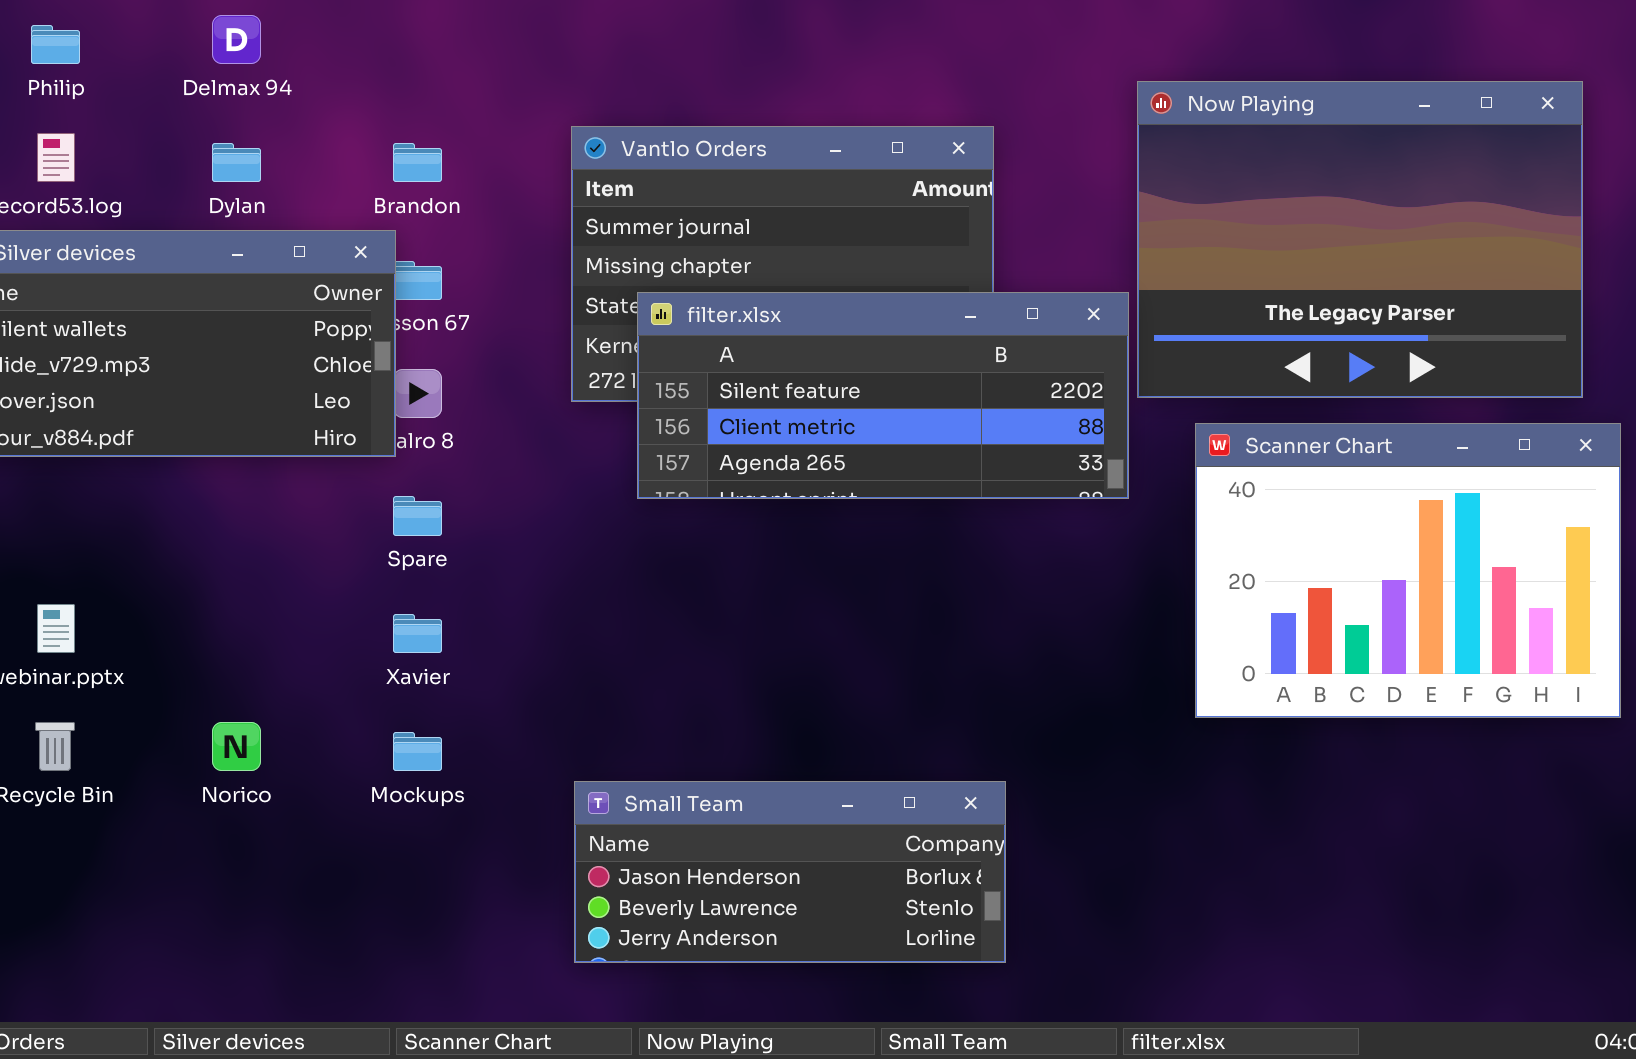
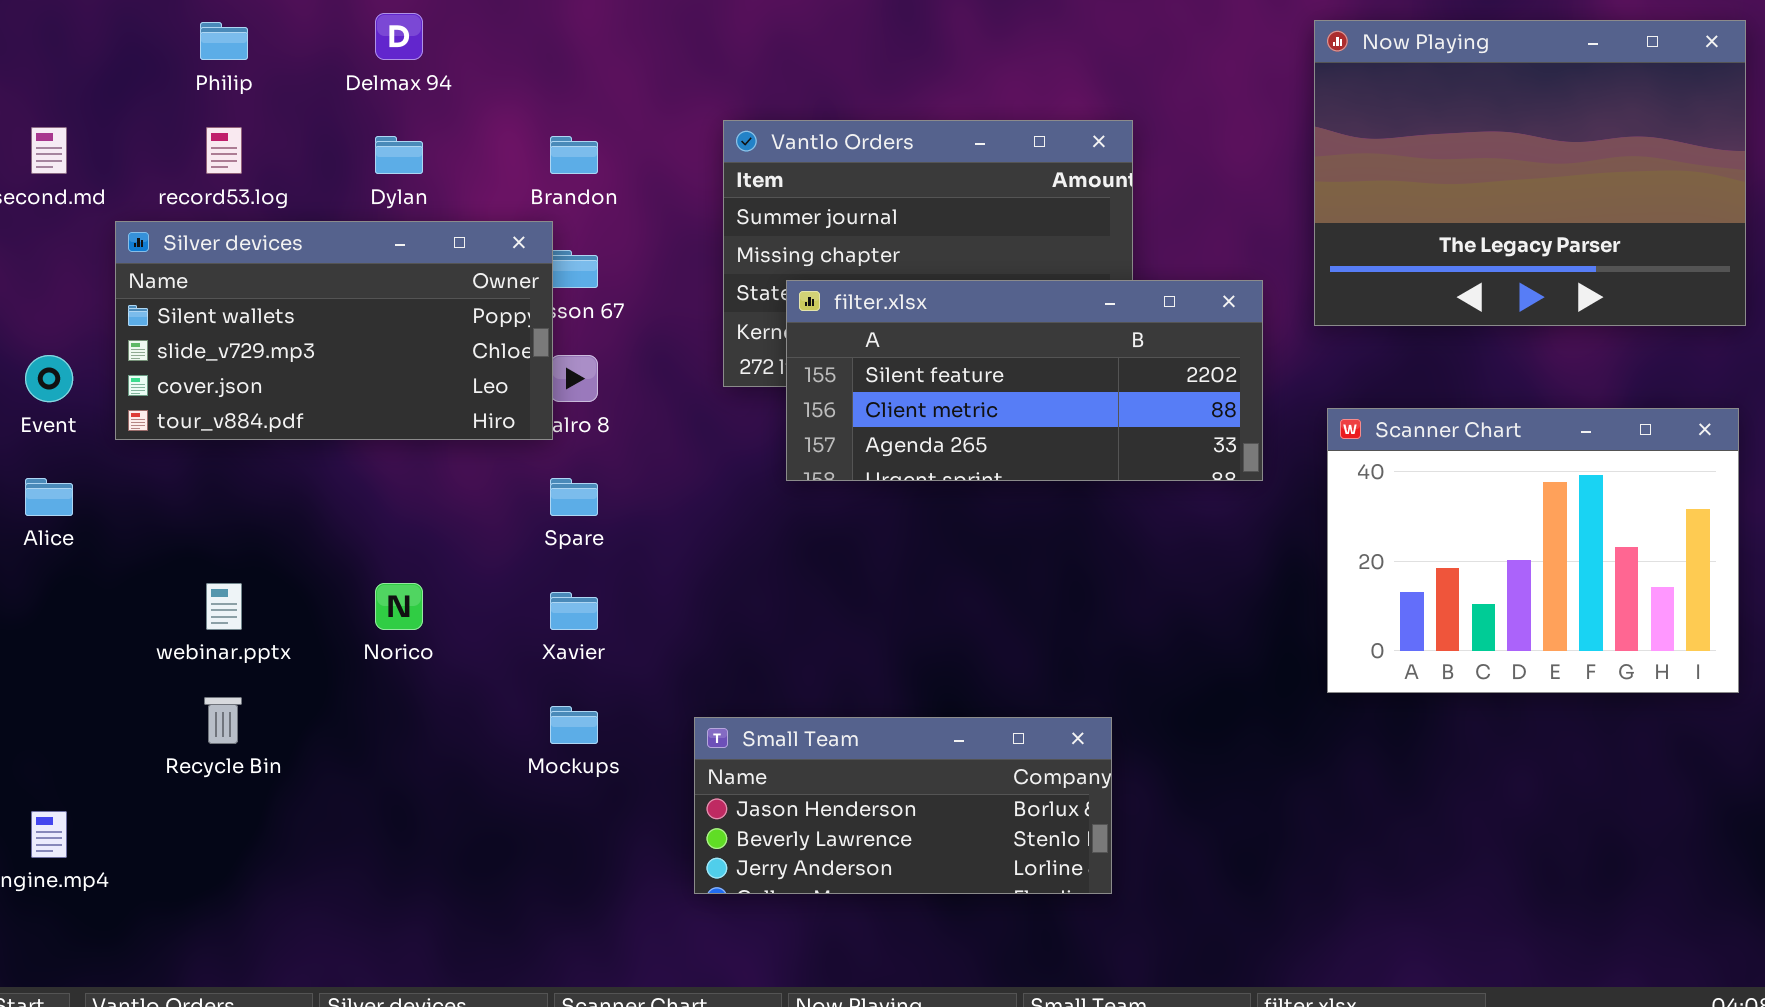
Now Playing: [1137,81,1583,398] -> [1314,20,1746,326], moved
Norico: [212,722,261,771] -> [375,583,423,630], moved
Small Team: [574,781,1006,963] -> [694,717,1112,894], moved

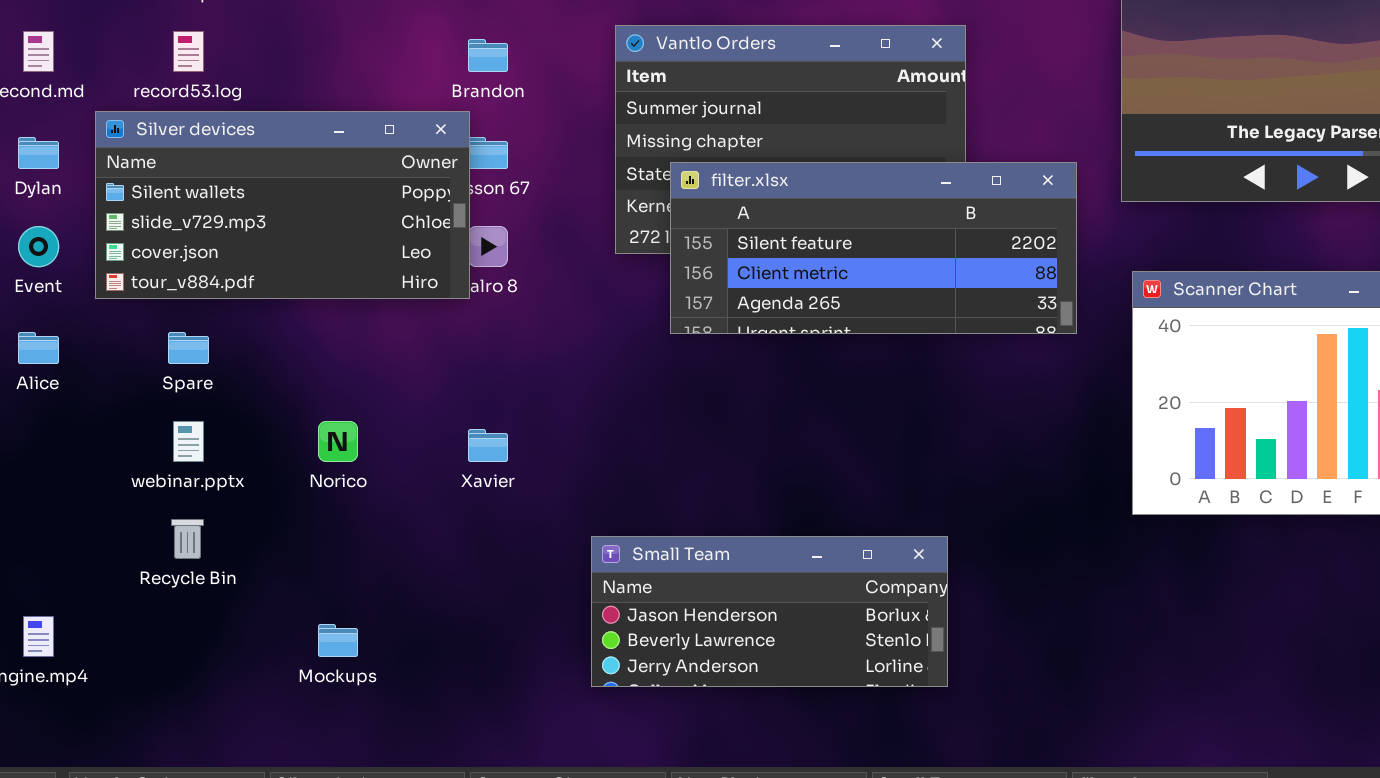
Dylan: [375,136,423,174] -> [18,137,59,169], moved
Spare: [550,478,598,516] -> [168,332,209,364], moved
Mockups: [550,706,598,744] -> [318,624,358,657], moved

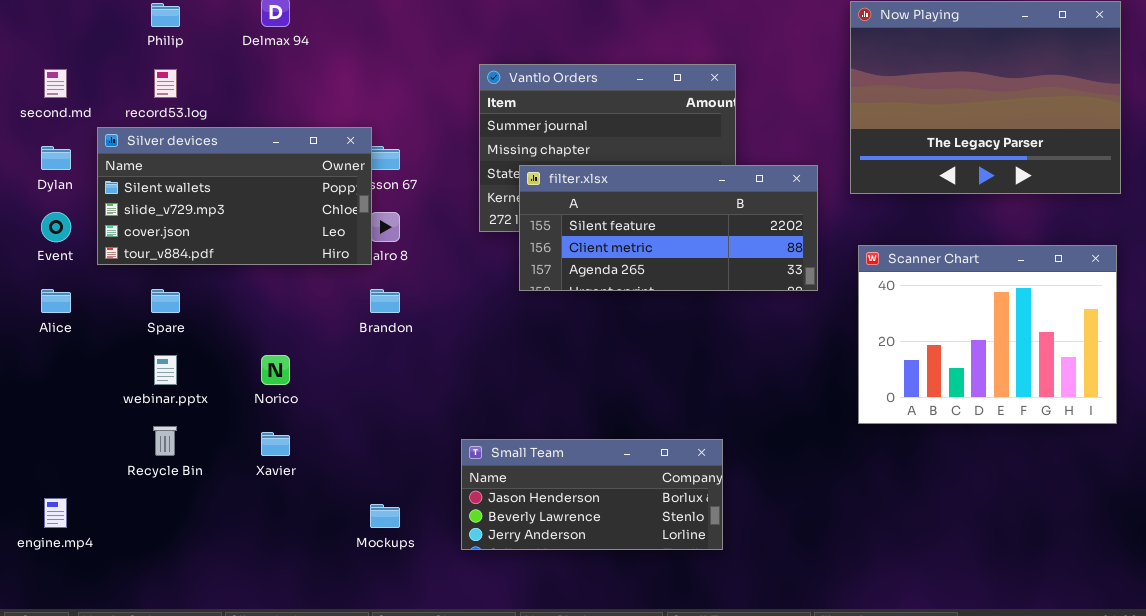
Brandon: [468,39,508,72] -> [370,289,400,313], moved
Xavier: [468,429,508,462] -> [261,432,290,456], moved
Mockups: [318,624,358,657] -> [370,504,400,528], moved

